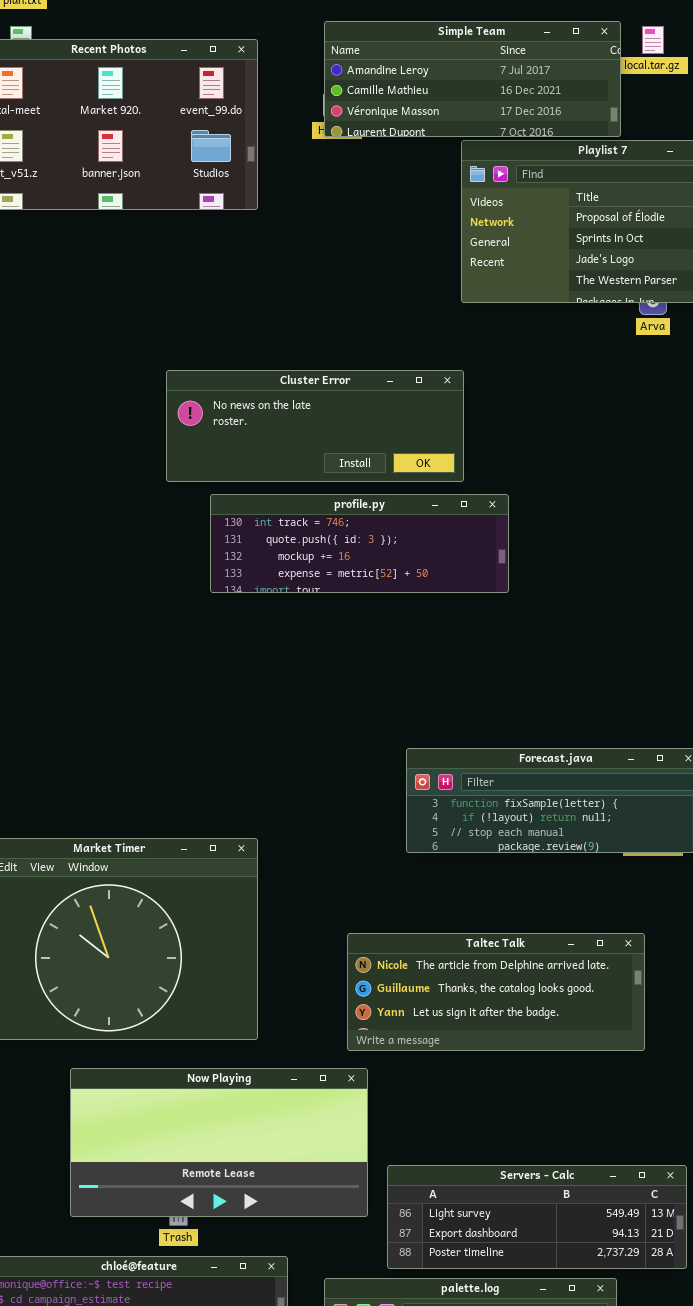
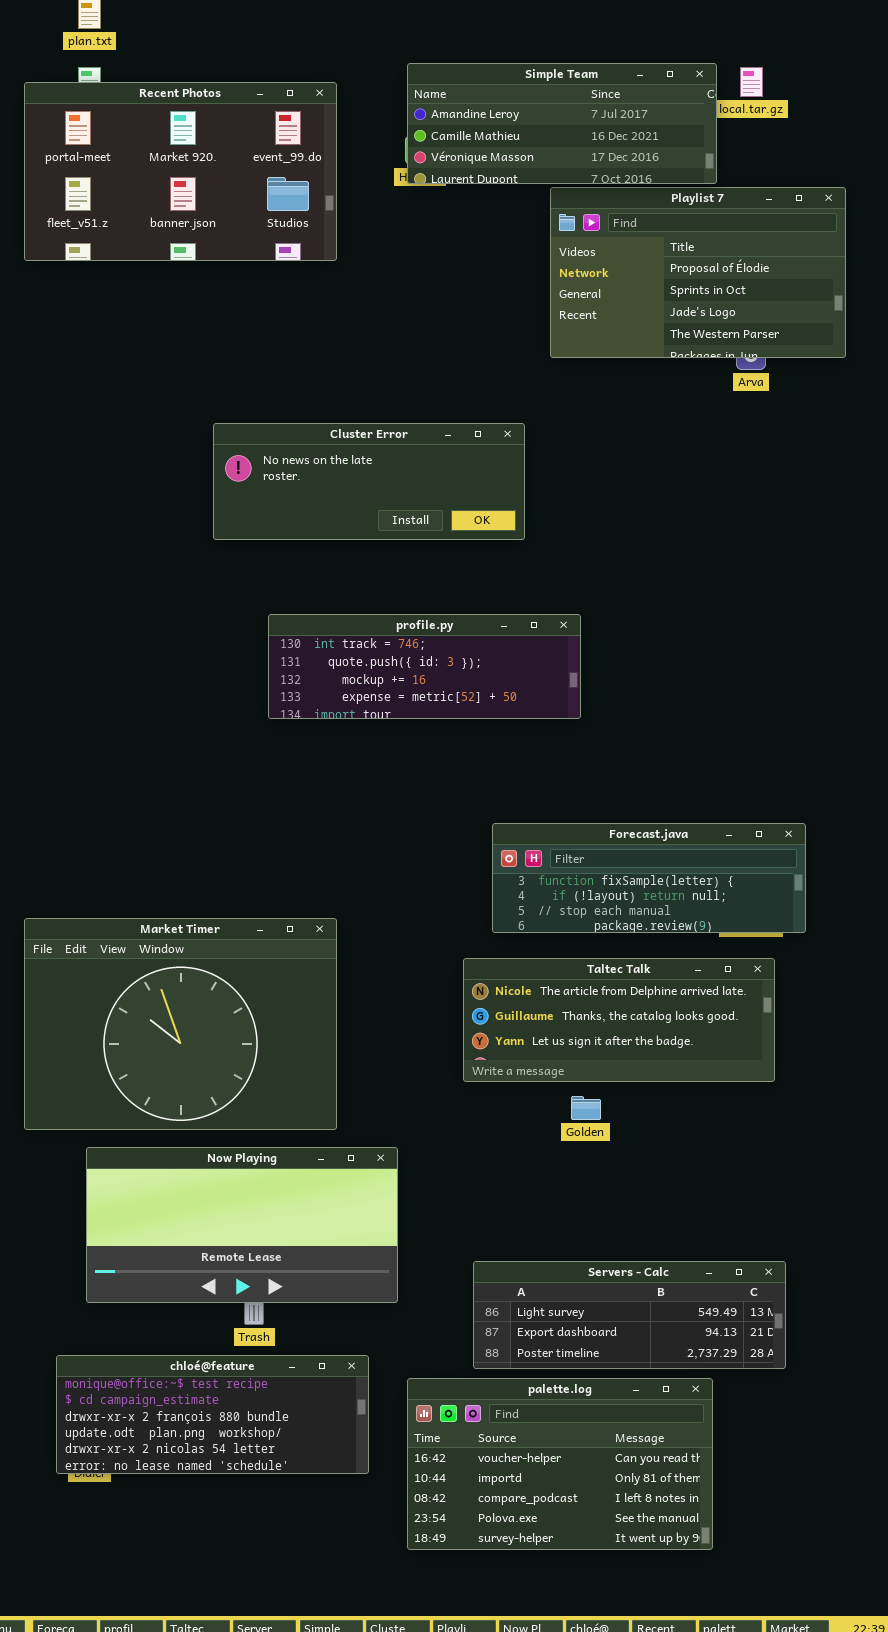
Cluster Error: [166,370,464,482] -> [213,423,525,540], moved
profile.py: [210,494,509,593] -> [268,614,581,719], moved
Taltec Talk: [347,933,645,1051] -> [463,958,775,1082], moved
Now Playing: [70,1068,368,1217] -> [86,1147,398,1303], moved

